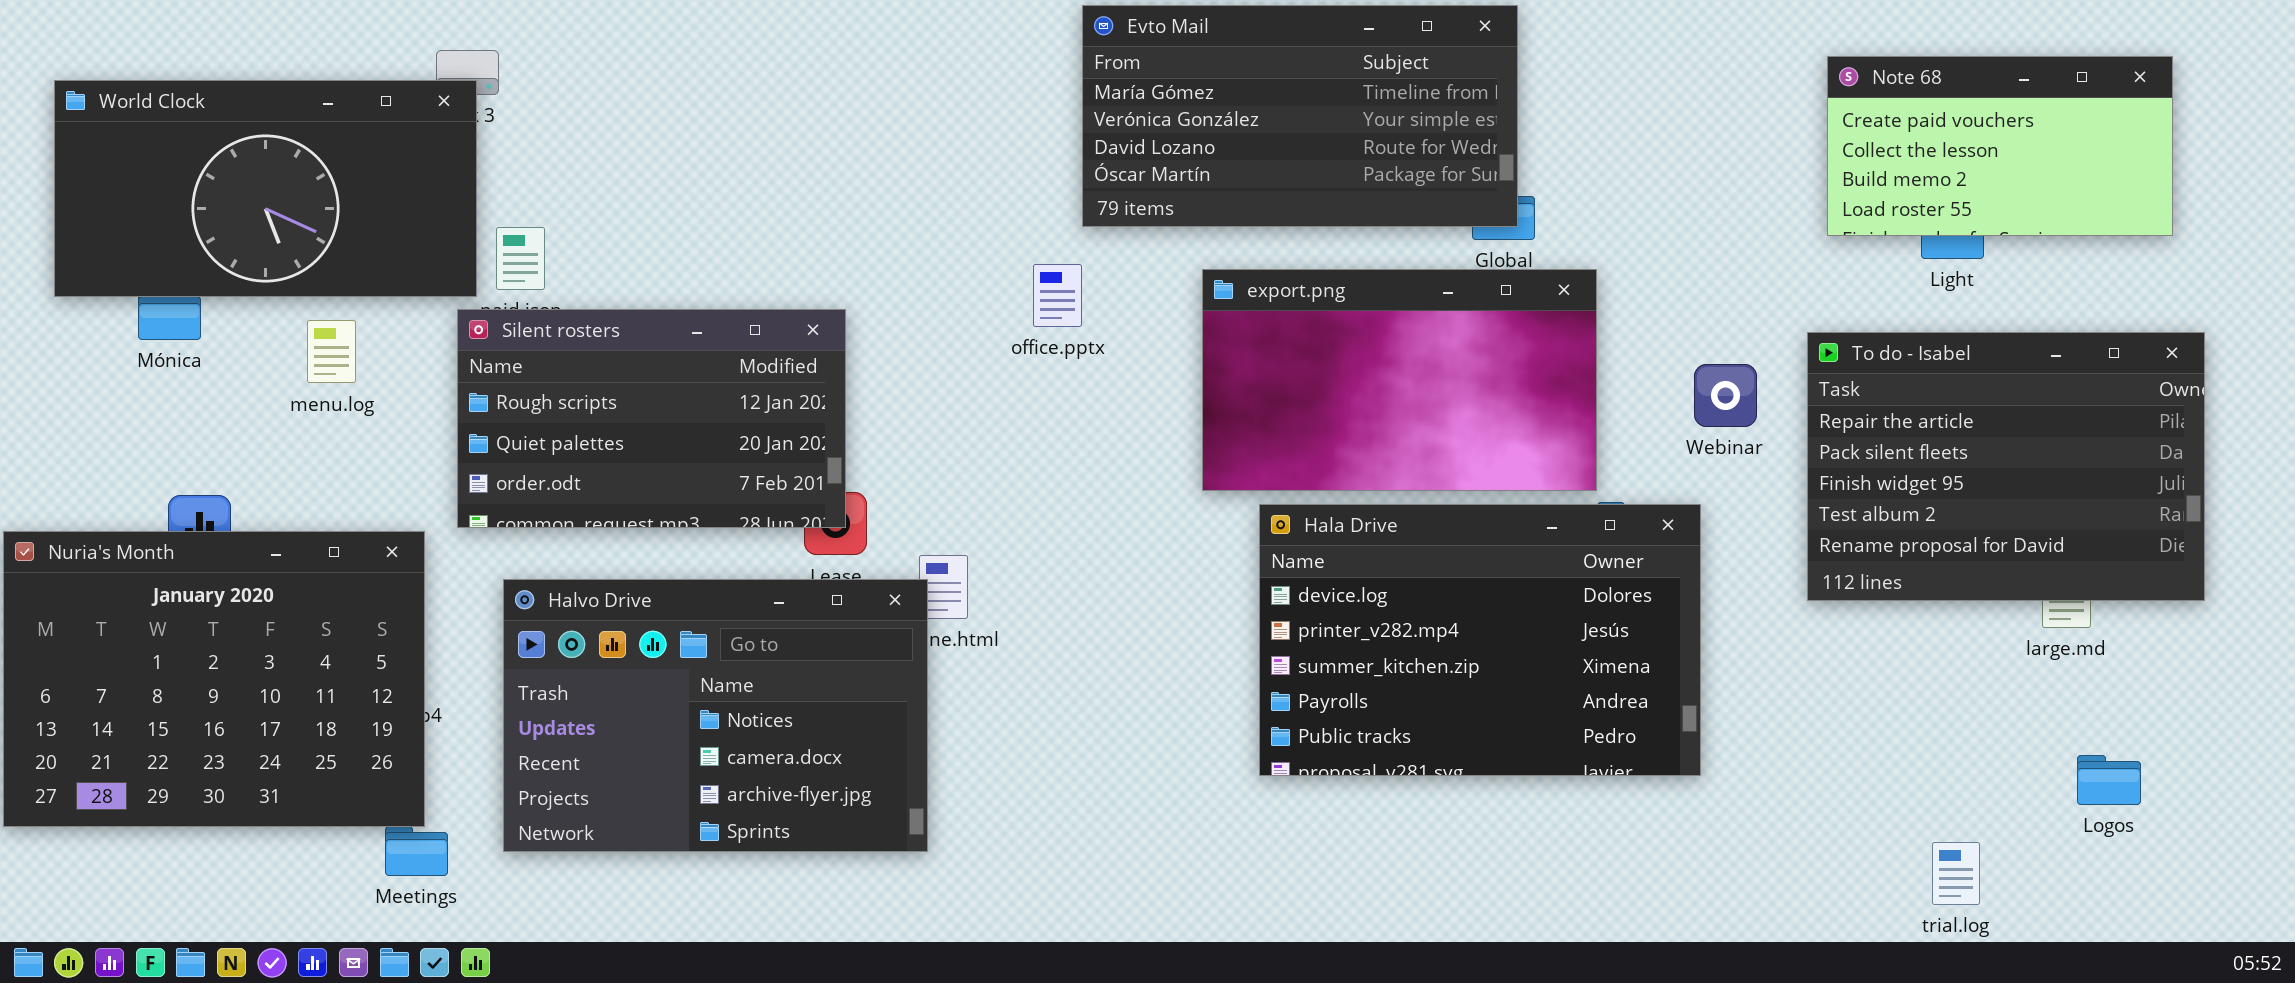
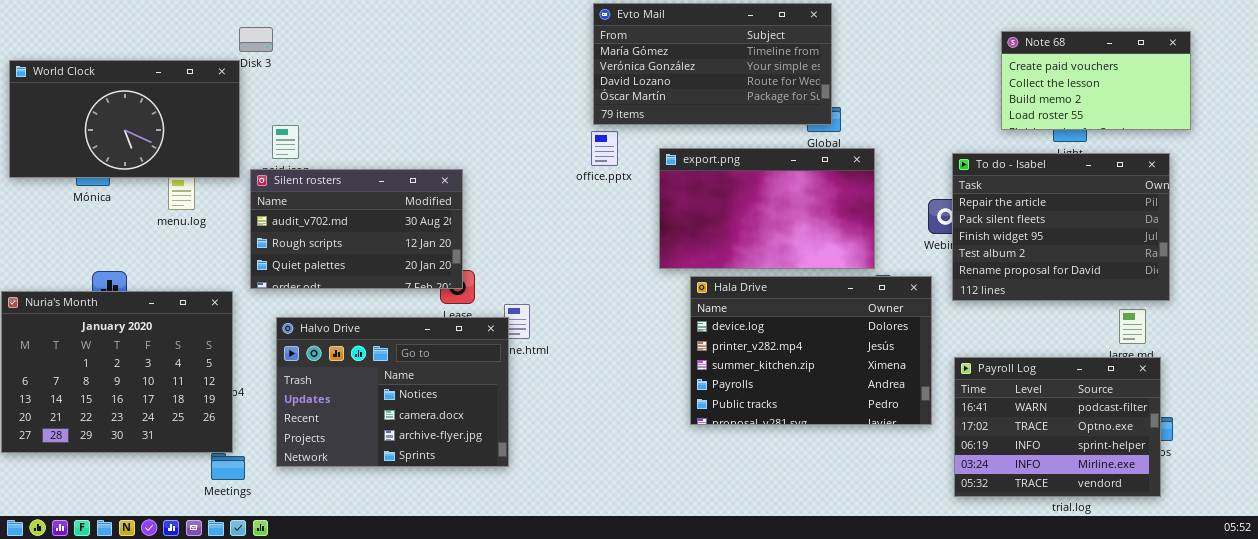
World Clock: [54,80,477,297] -> [9,60,240,178], moved
office.pptx: [1033,264,1082,327] -> [591,131,618,166], moved
Silent rosters: [457,309,846,528] -> [250,169,463,289], scrolled up 1 row
To do - Isabel: [1807,332,2205,601] -> [952,153,1170,301], moved
Payroll Log: none -> [954,357,1161,497], opened

